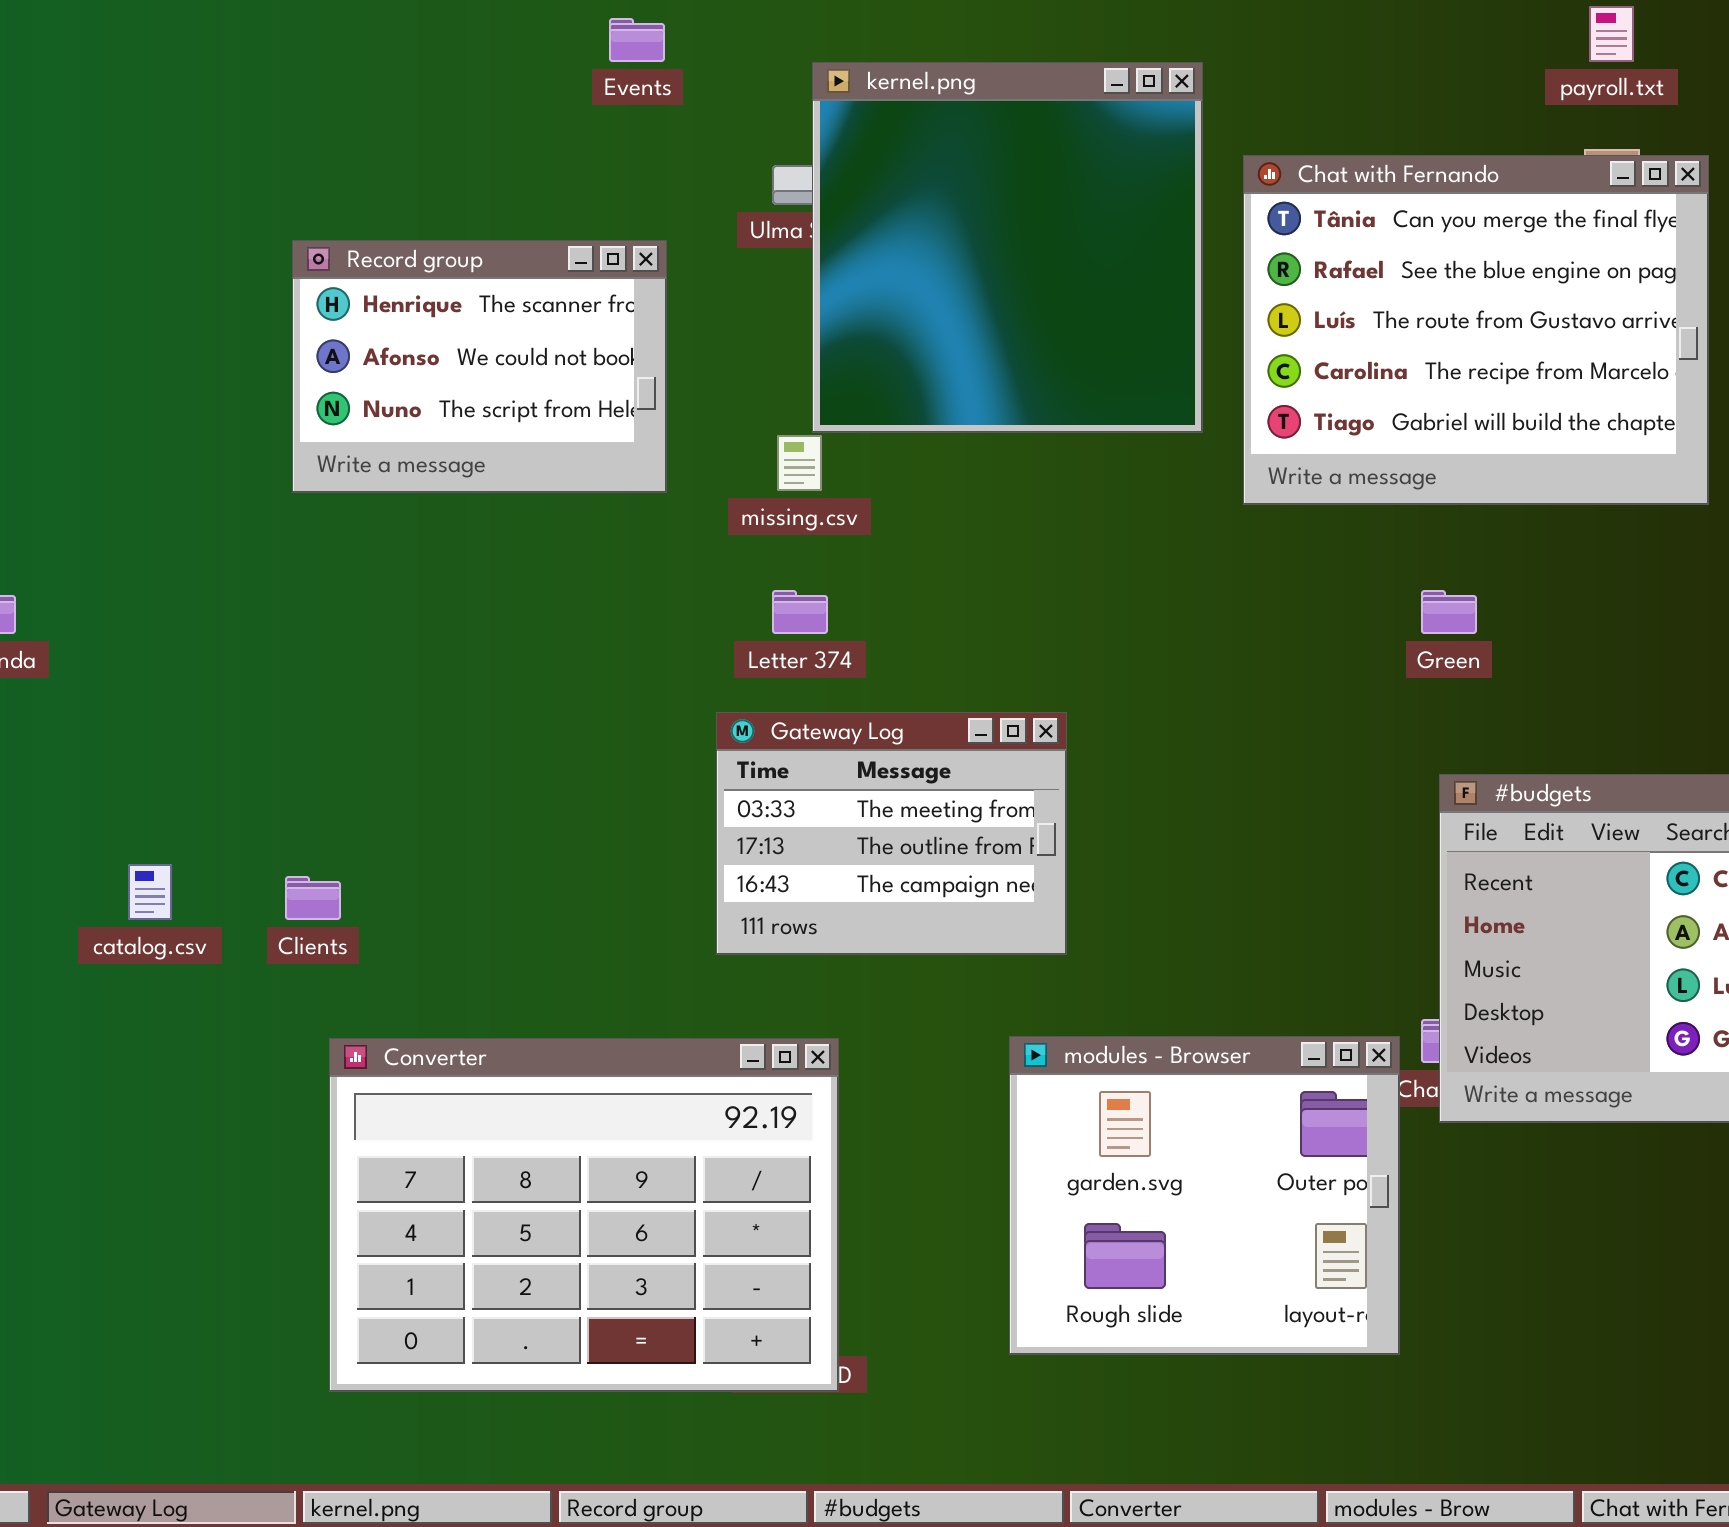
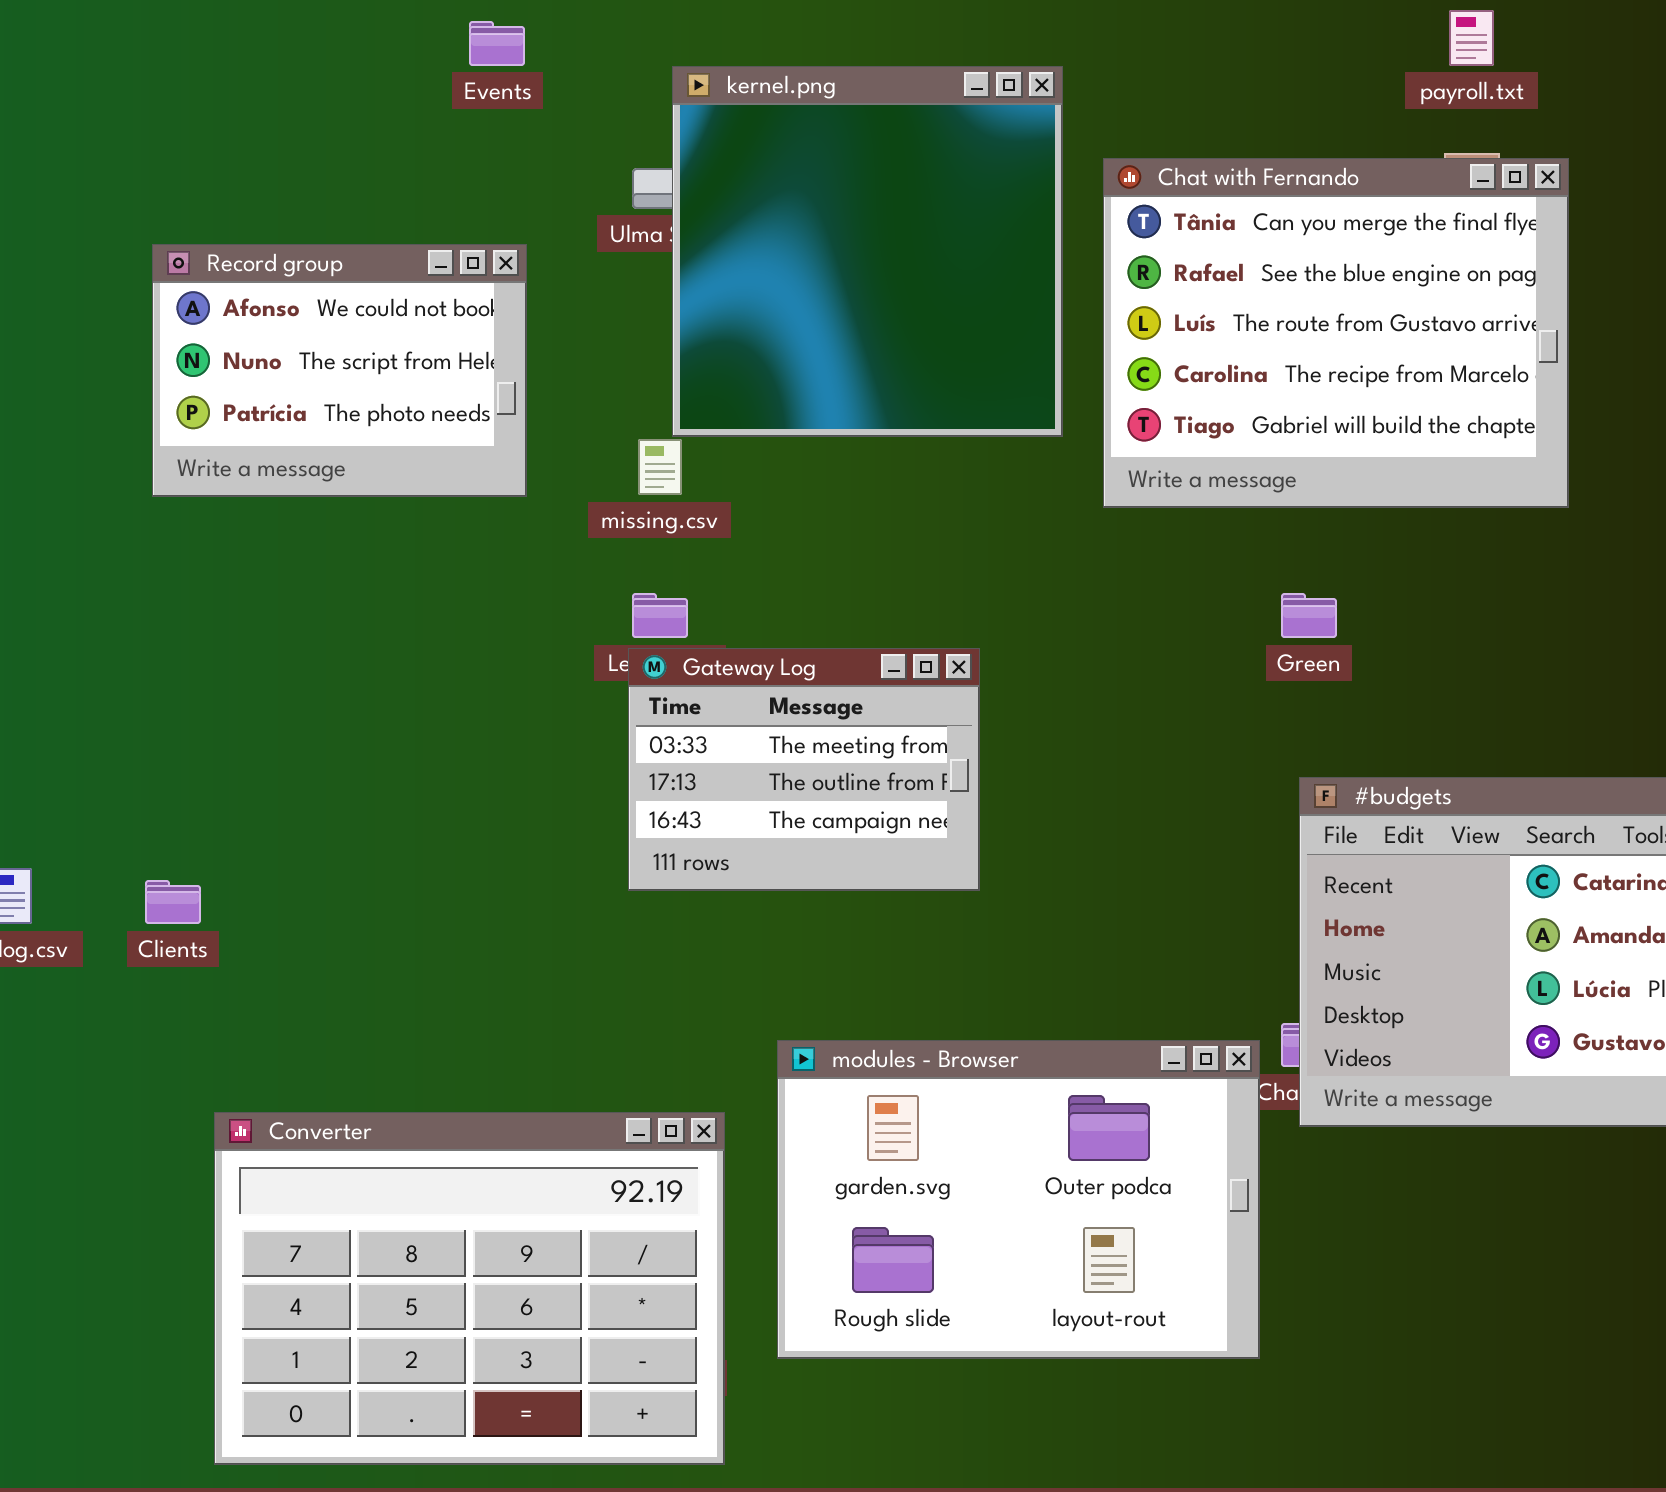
Record group: [292,240,667,493] -> [152,244,527,497], scrolled down 1 row
Gateway Log: [716,712,1067,955] -> [628,648,980,891], moved
modules - Browser: [1009,1036,1400,1355] -> [777,1040,1260,1359], resized
Converter: [329,1038,839,1392] -> [214,1112,725,1465], moved

